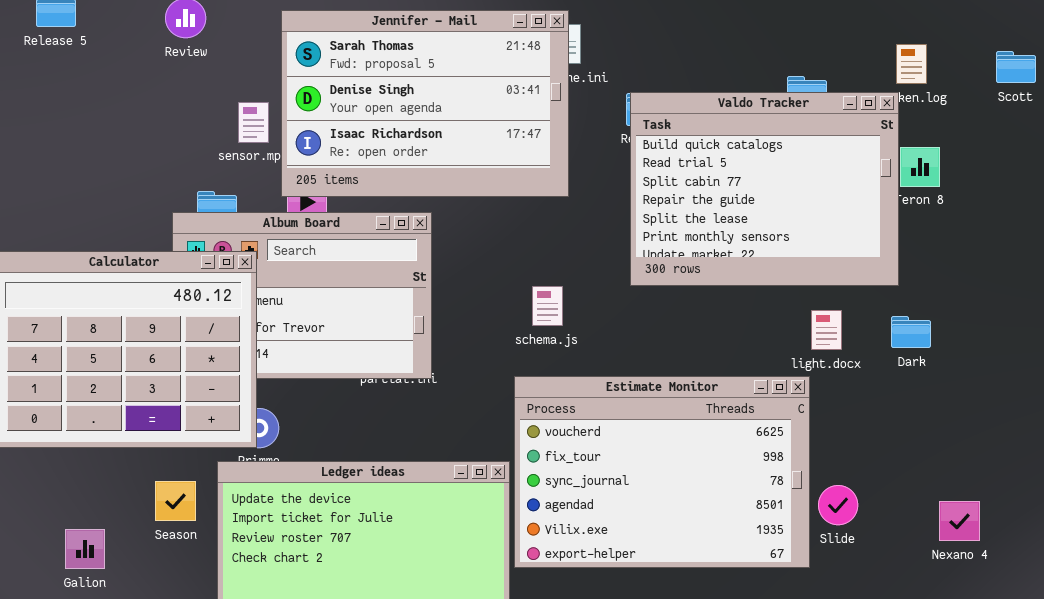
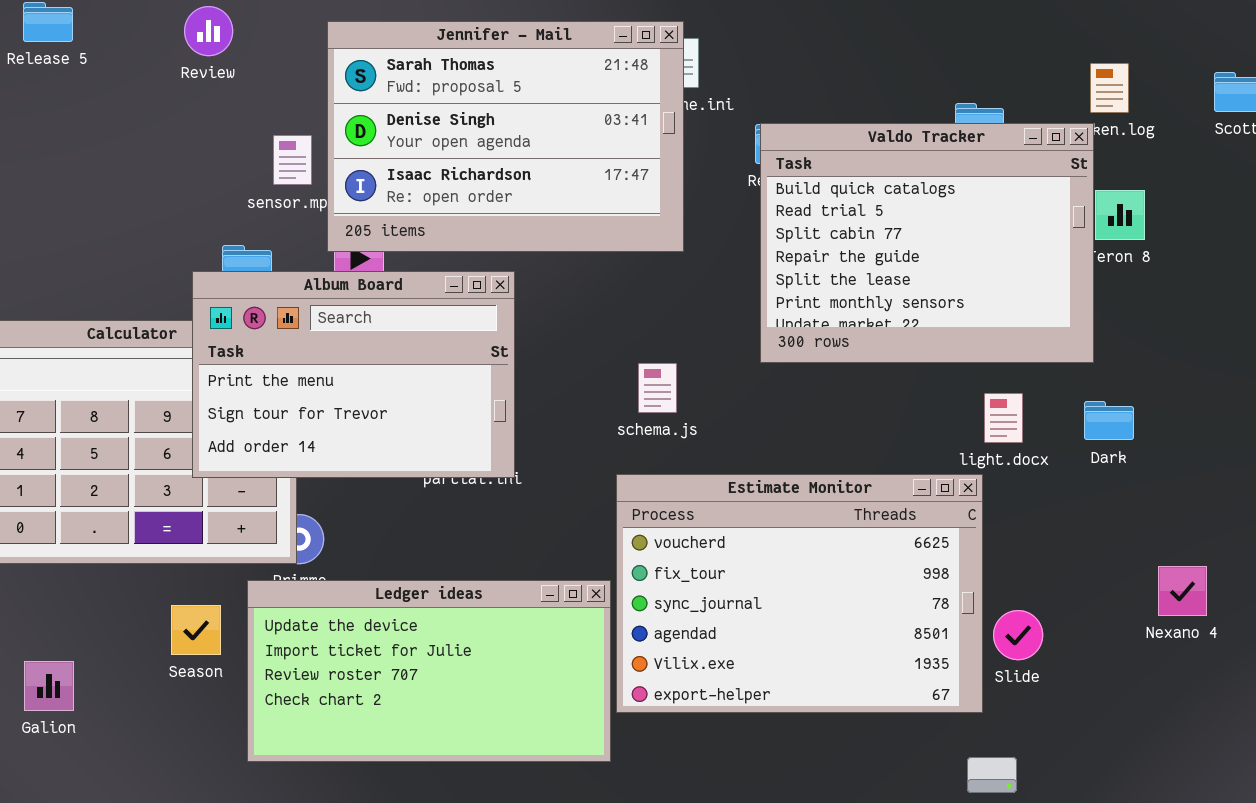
Album Board: [172,212,432,379] -> [192,271,515,478], raised
Nexano 4: [939,501,980,541] -> [1158,566,1207,616], moved
Galion: [65,529,105,569] -> [24,661,74,711], moved

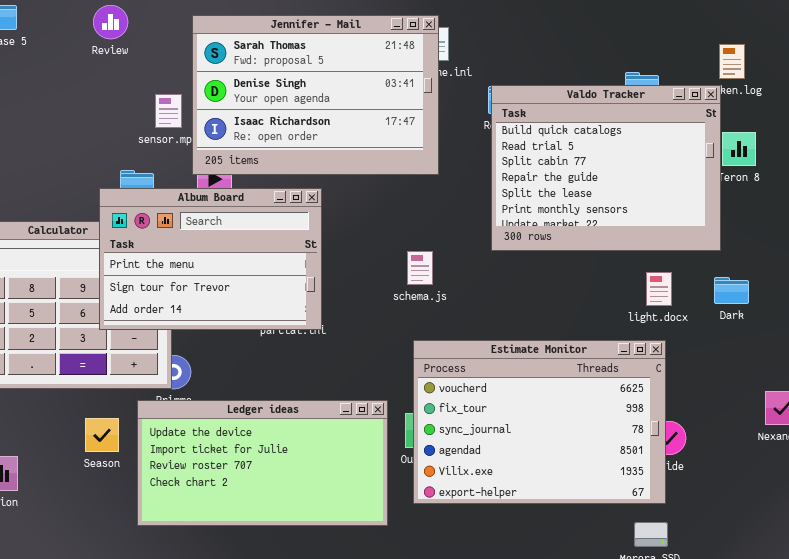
Estimate Monitor: [616,474,983,713] -> [413,340,666,504], moved

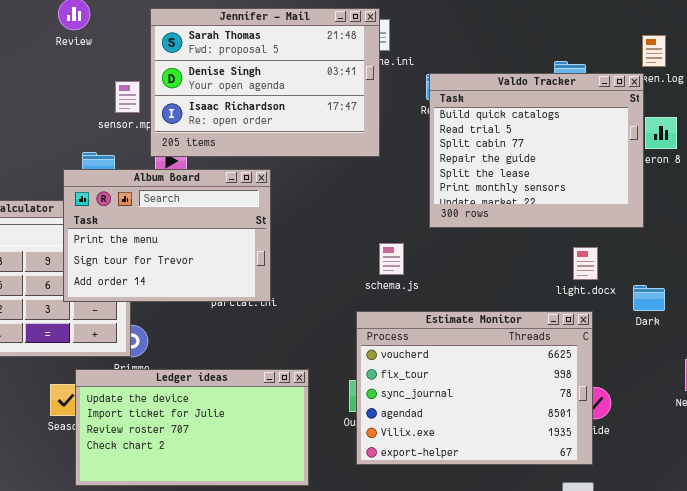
schema.js: [407,251,433,285] -> [379,243,404,275], moved
Dark: [714,277,749,304] -> [633,285,665,311], moved
Ledger ideas: [137,400,388,526] -> [75,369,309,486], moved

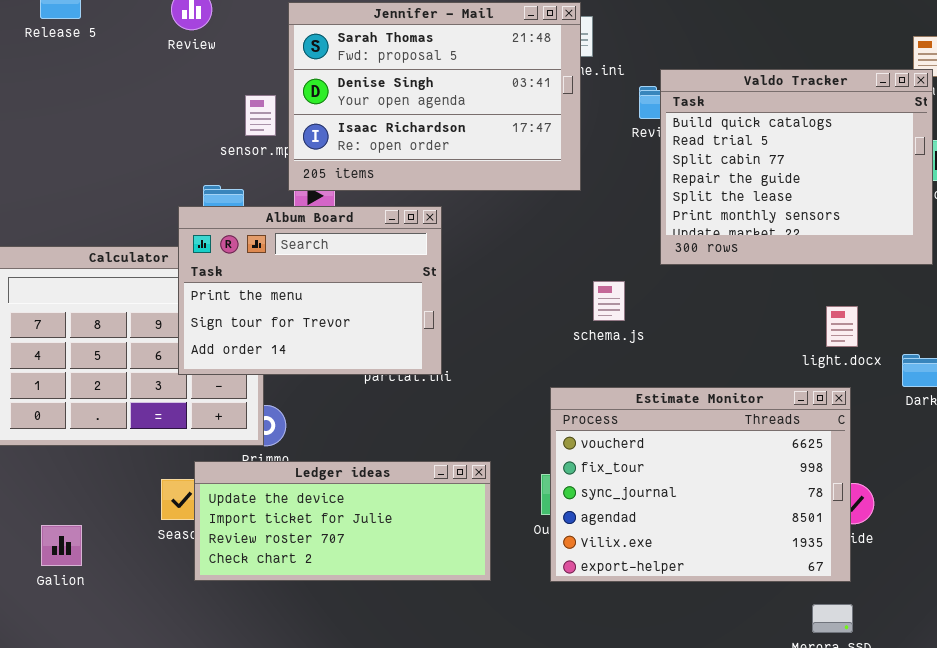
Valdo Tracker: [429,73,644,228] -> [660,69,933,265], moved
schema.js: [379,243,404,275] -> [593,281,625,321], moved
Ledger ideas: [75,369,309,486] -> [194,461,491,581], resized

